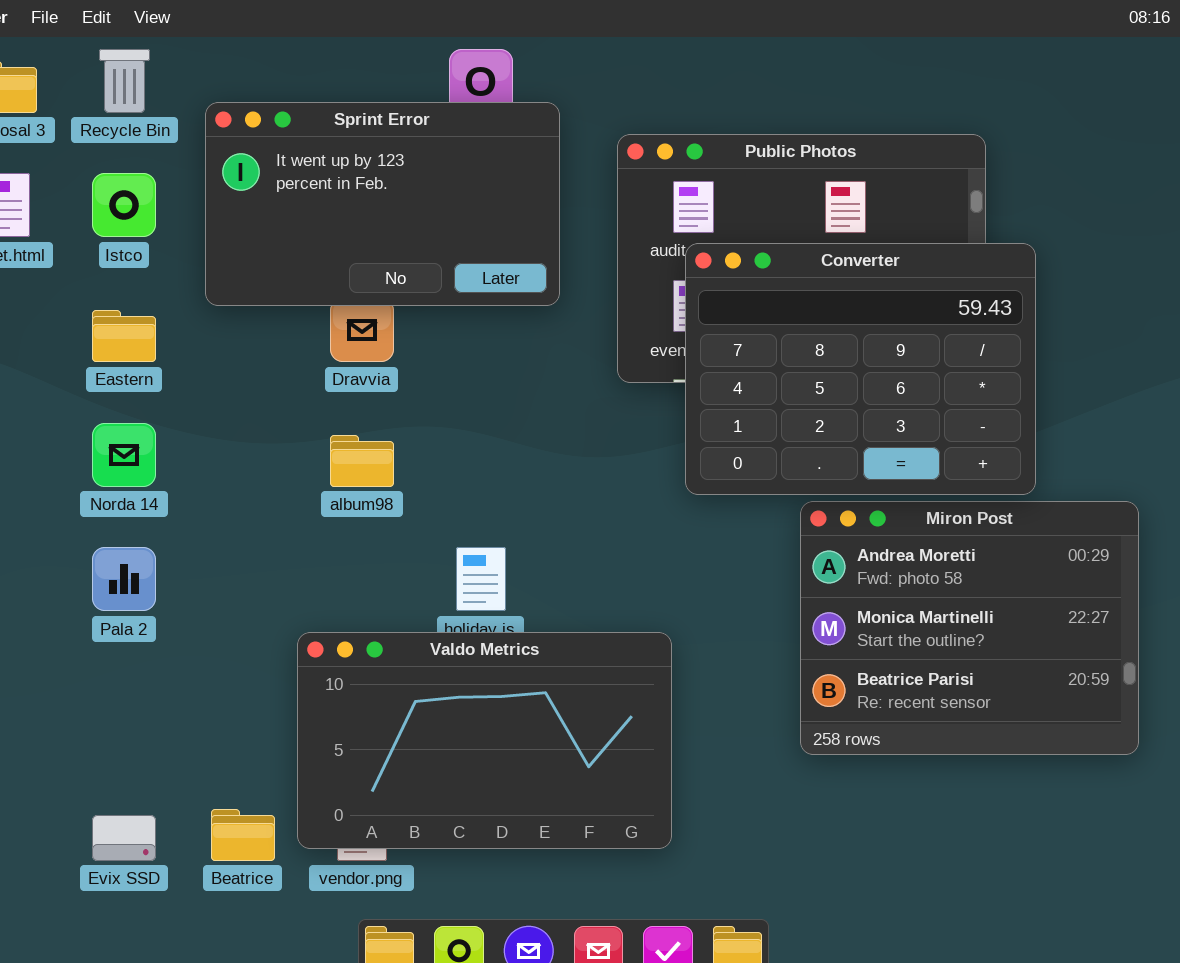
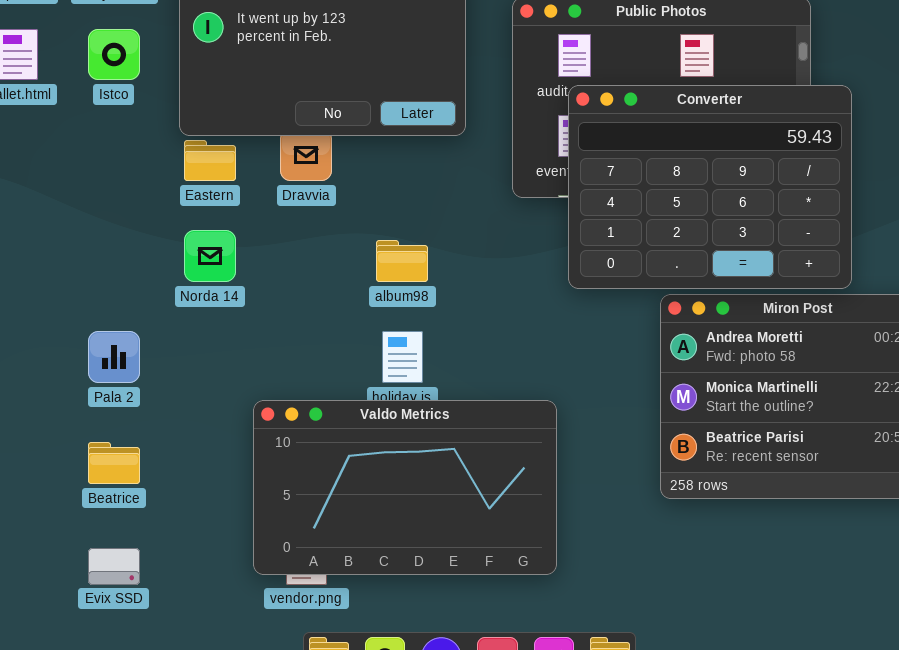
Eastern: [92,310,156,362] -> [184,140,236,181], moved
Norda 14: [92,423,156,487] -> [184,230,236,282], moved
album98: [330,435,394,487] -> [376,240,428,282], moved
Beatrice: [211,809,275,861] -> [88,442,140,484], moved

